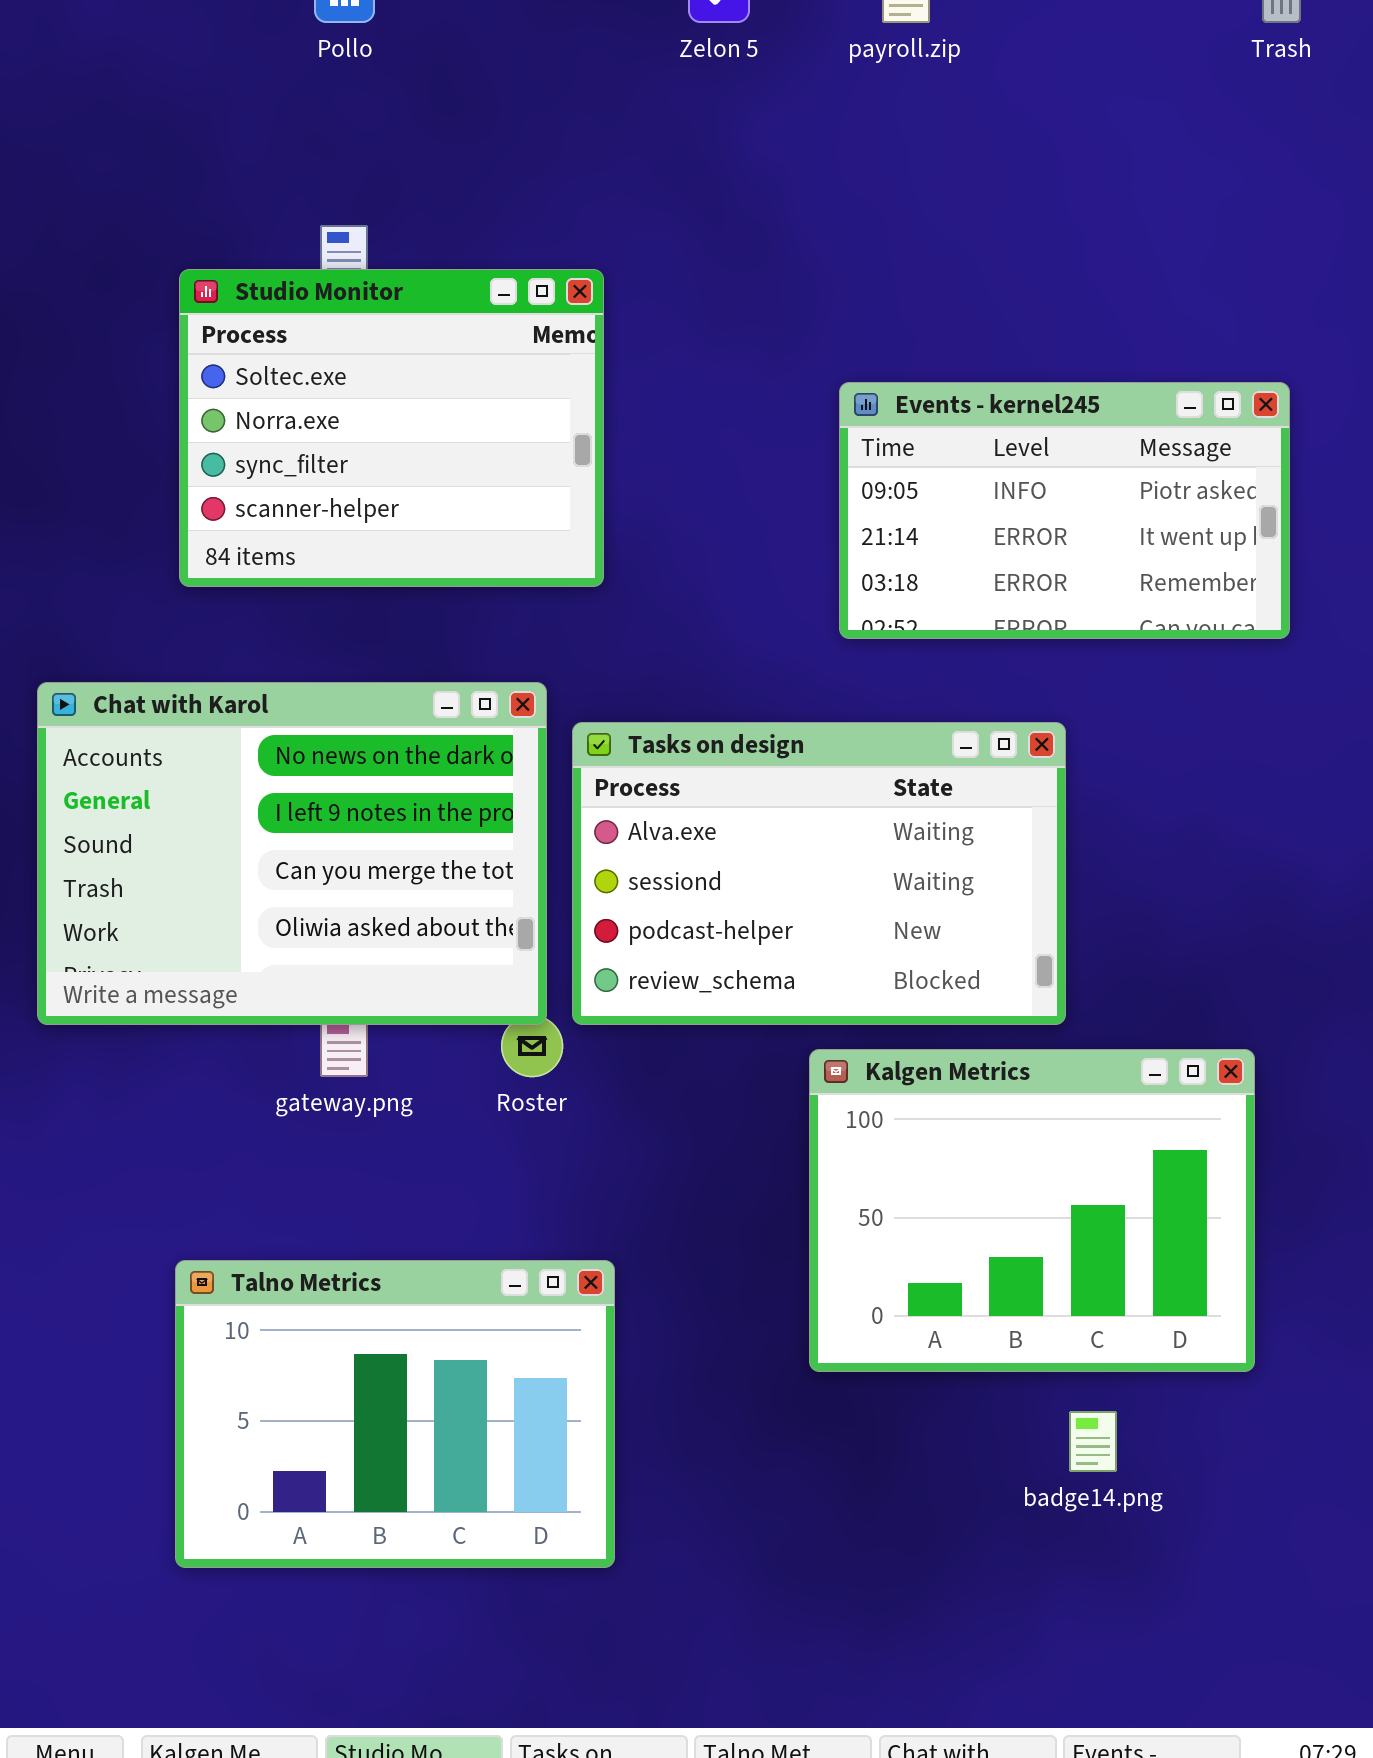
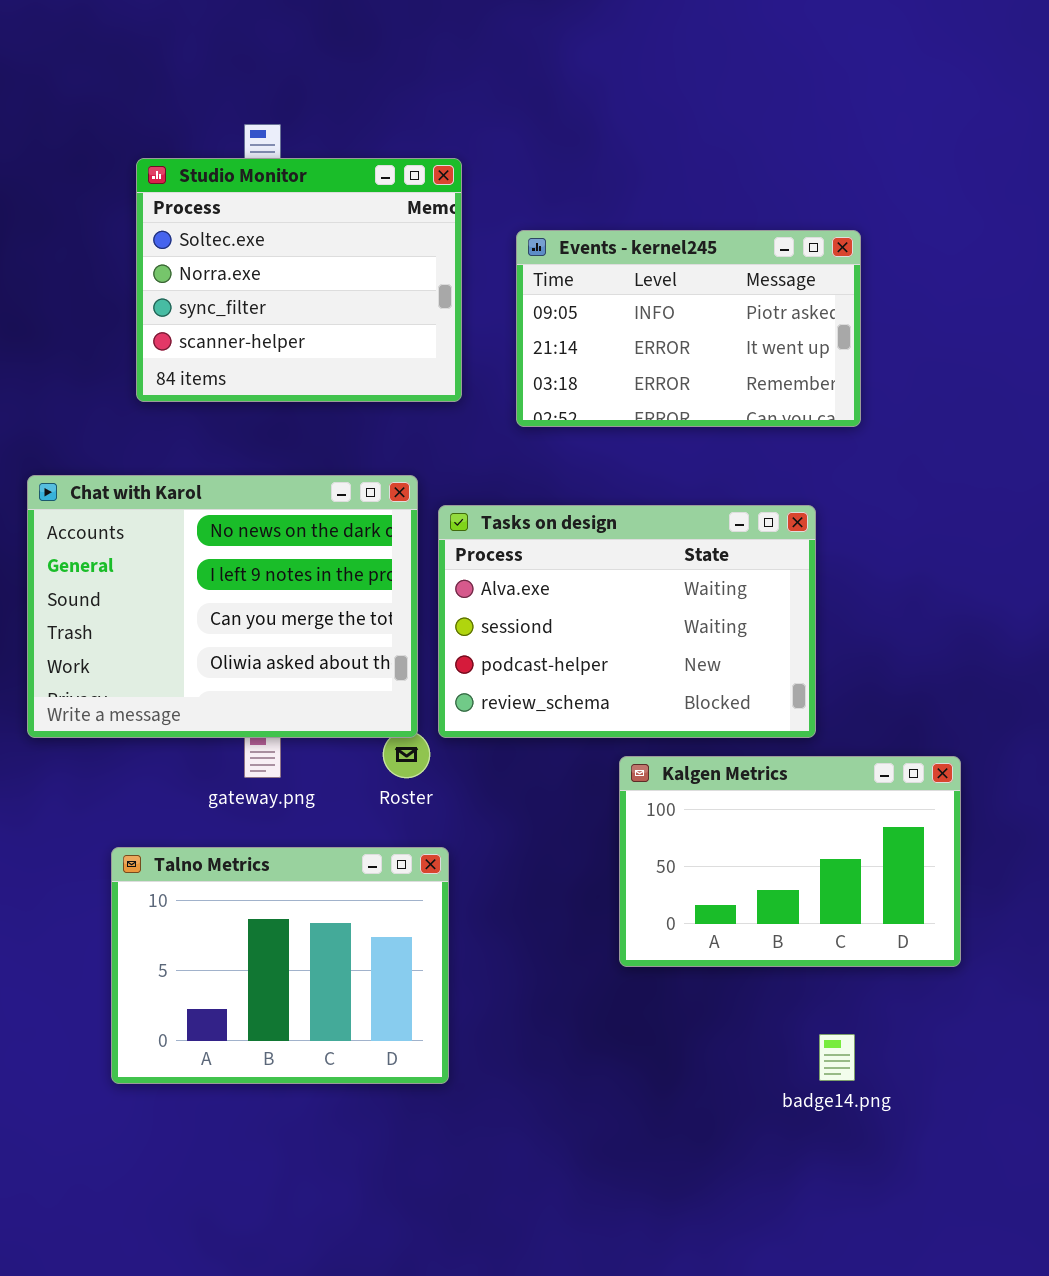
Events - kernel245: [839,382,1290,639] -> [516,230,861,427], moved
Kalgen Metrics: [809,1049,1255,1372] -> [619,756,961,967], resized
Talno Metrics: [175,1260,615,1568] -> [111,847,449,1084], moved

